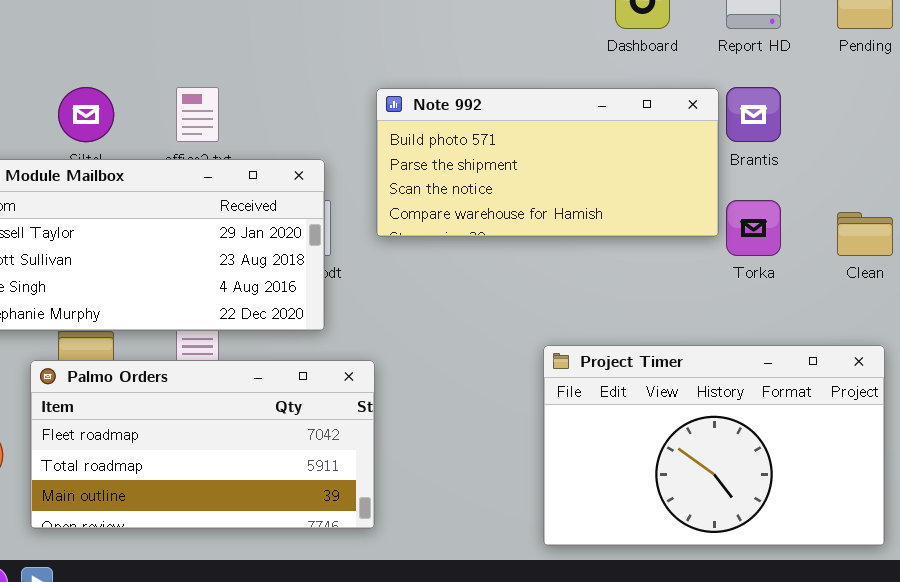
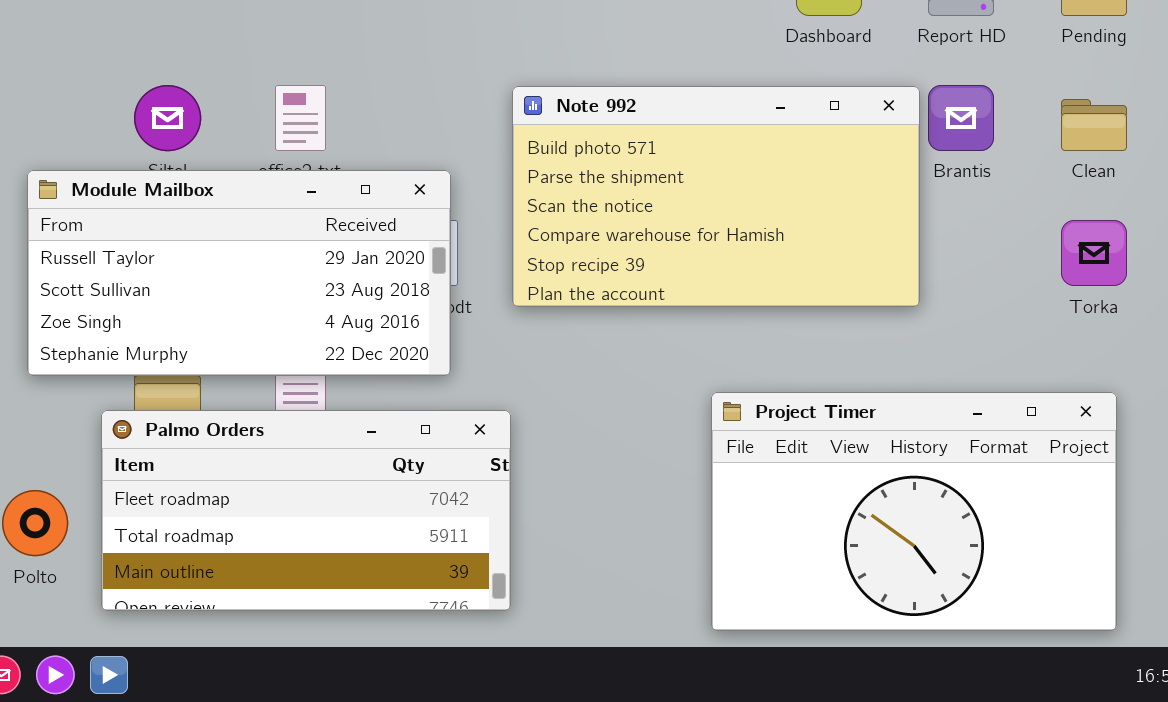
Note 992: [376,88,719,237] -> [512,86,920,307], resized
Torka: [726,200,781,256] -> [1061,220,1127,286], moved
Clean: [837,212,893,256] -> [1061,99,1127,151], moved

